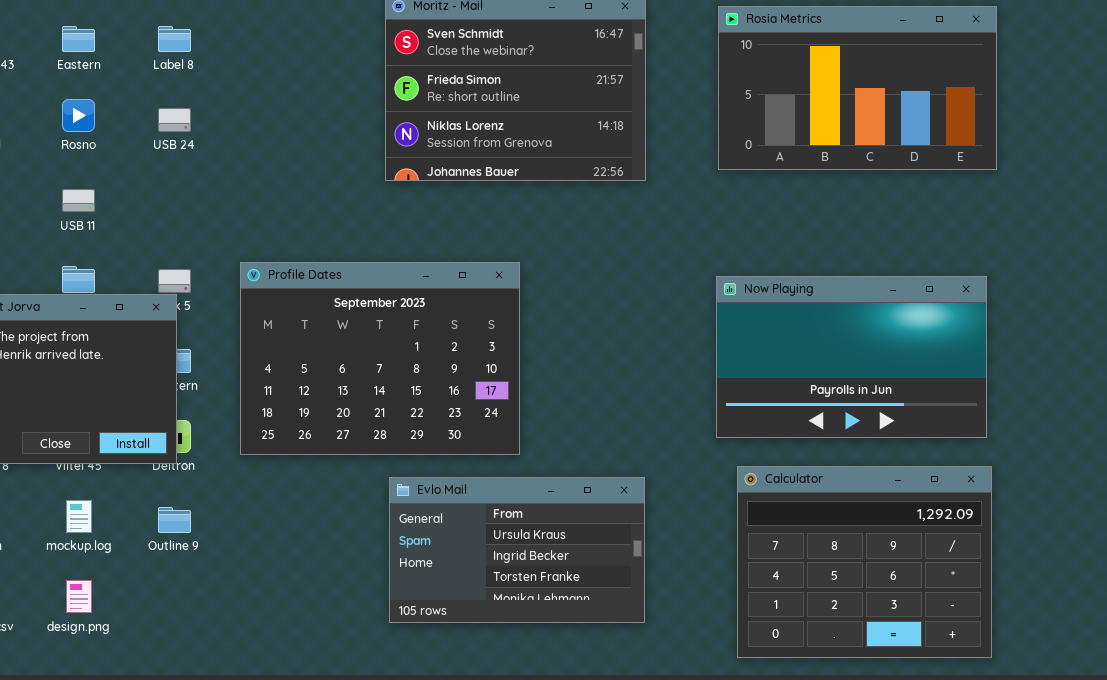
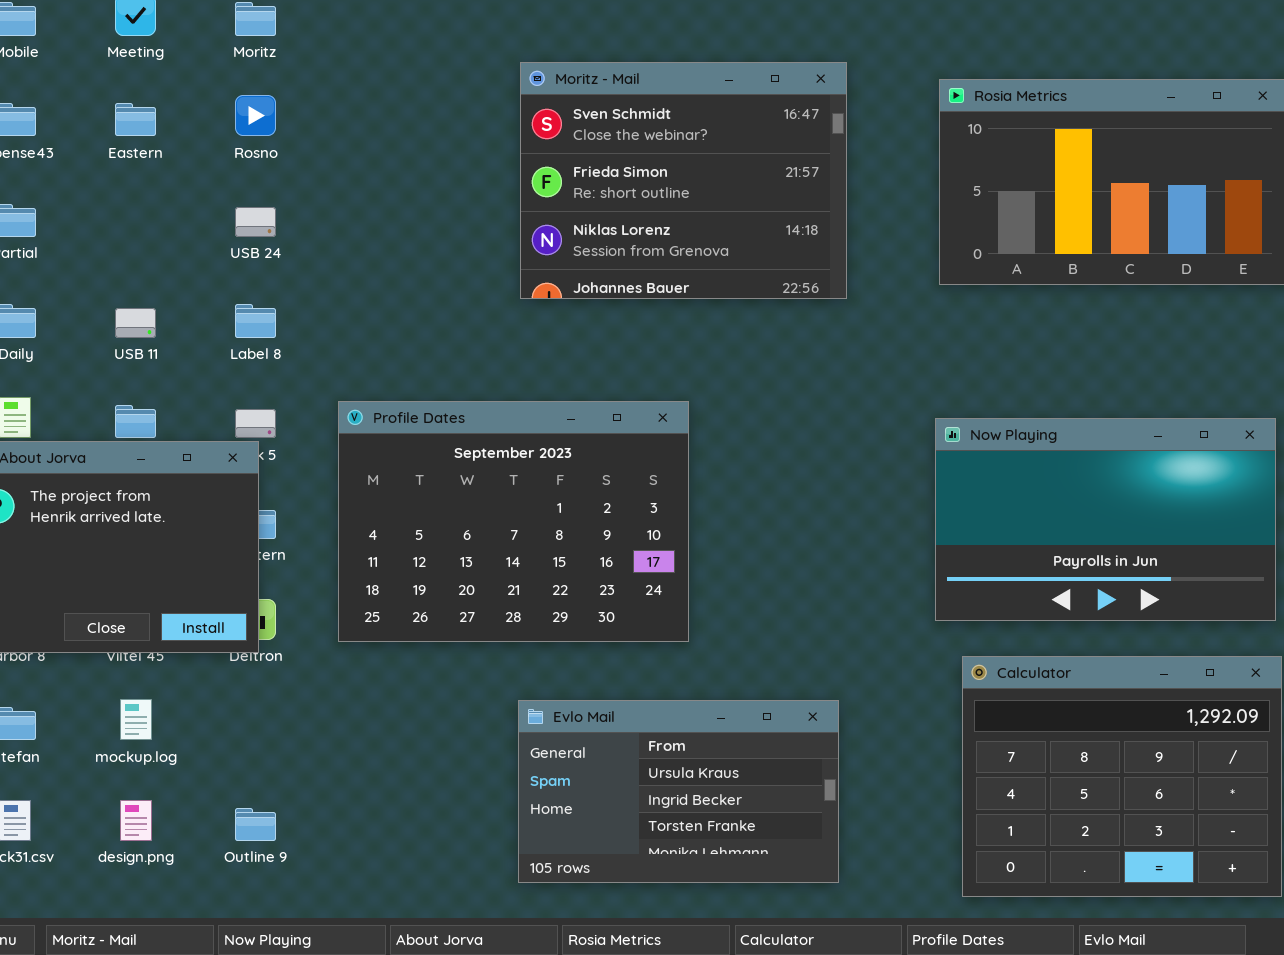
Label 8: [158,26,191,52] -> [235,304,276,338], moved
Rosno: [62,99,95,132] -> [235,95,276,136], moved
Evlo Mail: [389,477,645,623] -> [518,700,839,883], moved
Outline 9: [158,507,191,533] -> [235,808,276,841], moved

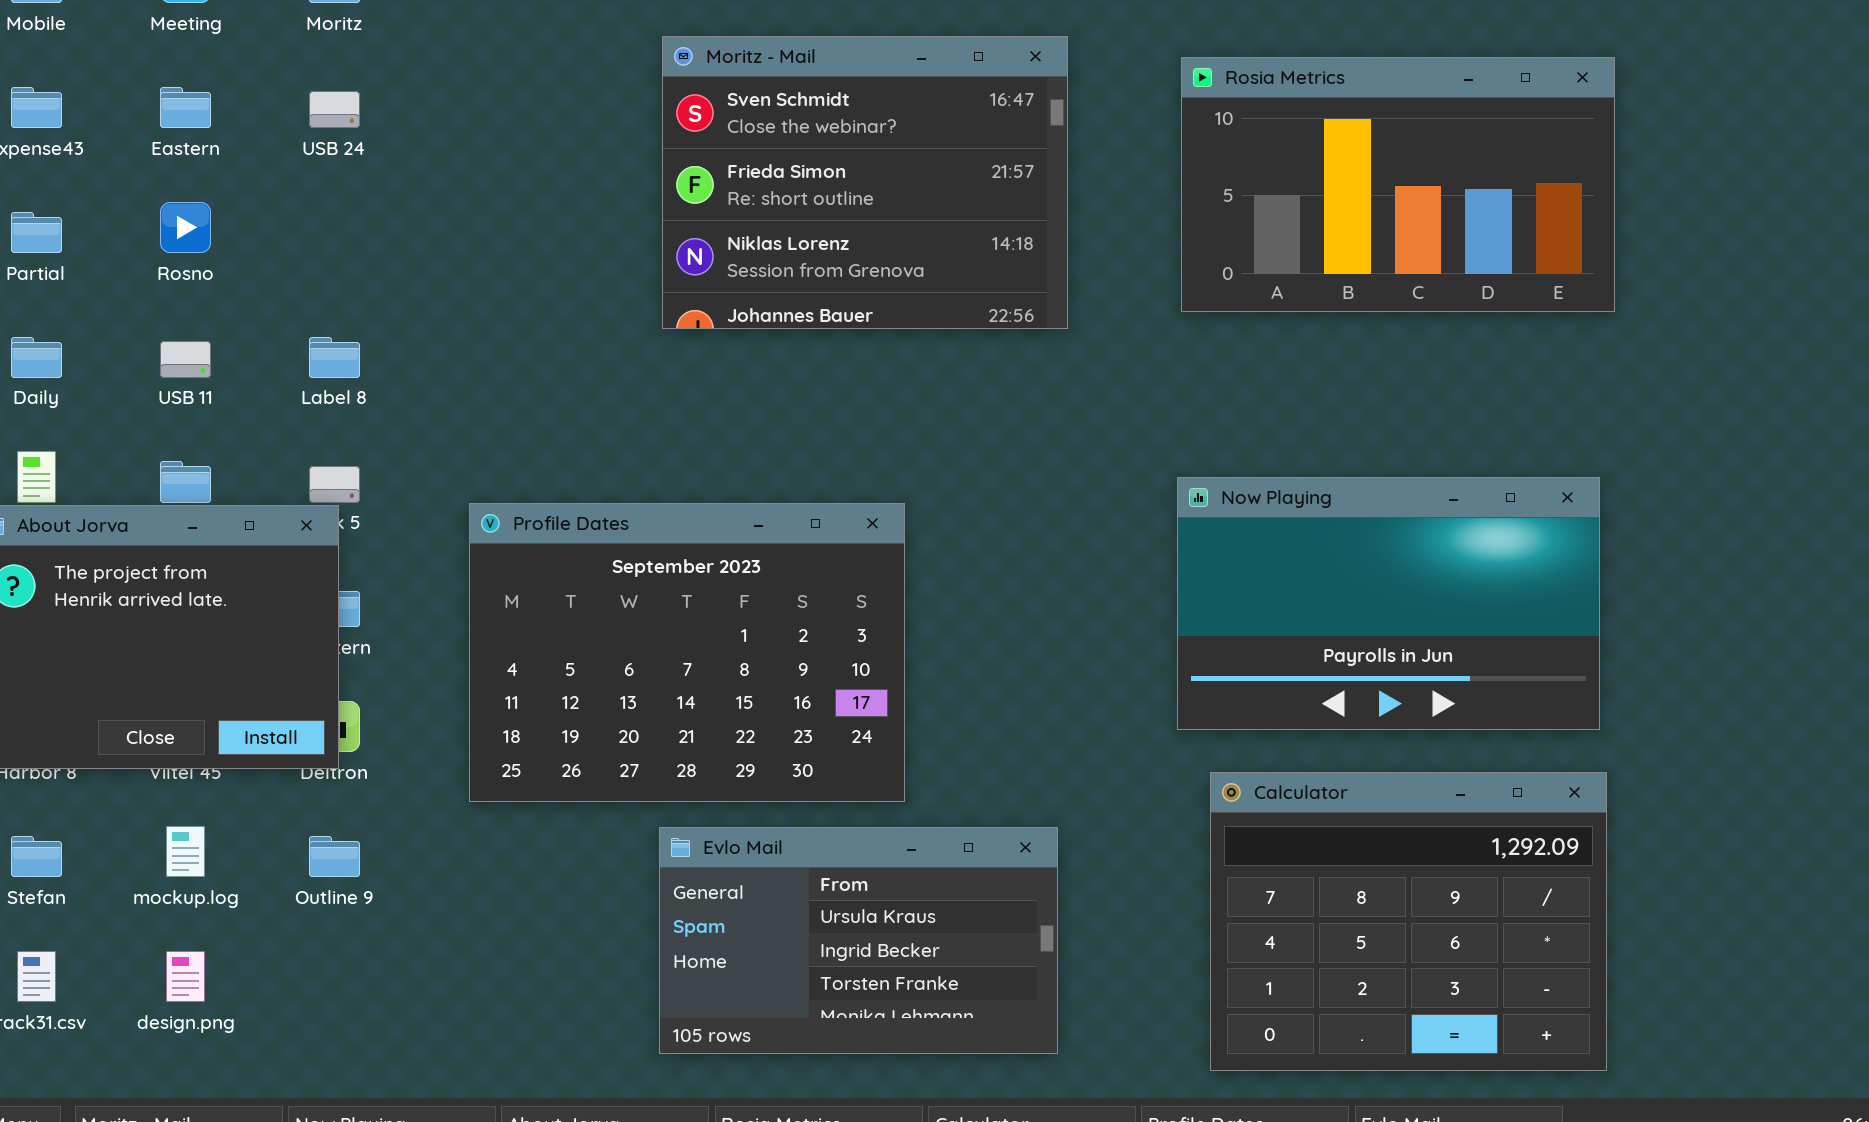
Rosno: [235,95,276,136] -> [160,202,211,253], moved
USB 24: [235,207,276,237] -> [309,91,360,128], moved
Profile Dates: [338,401,689,642] -> [469,503,905,802], moved
Outline 9: [235,808,276,841] -> [309,836,360,877], moved

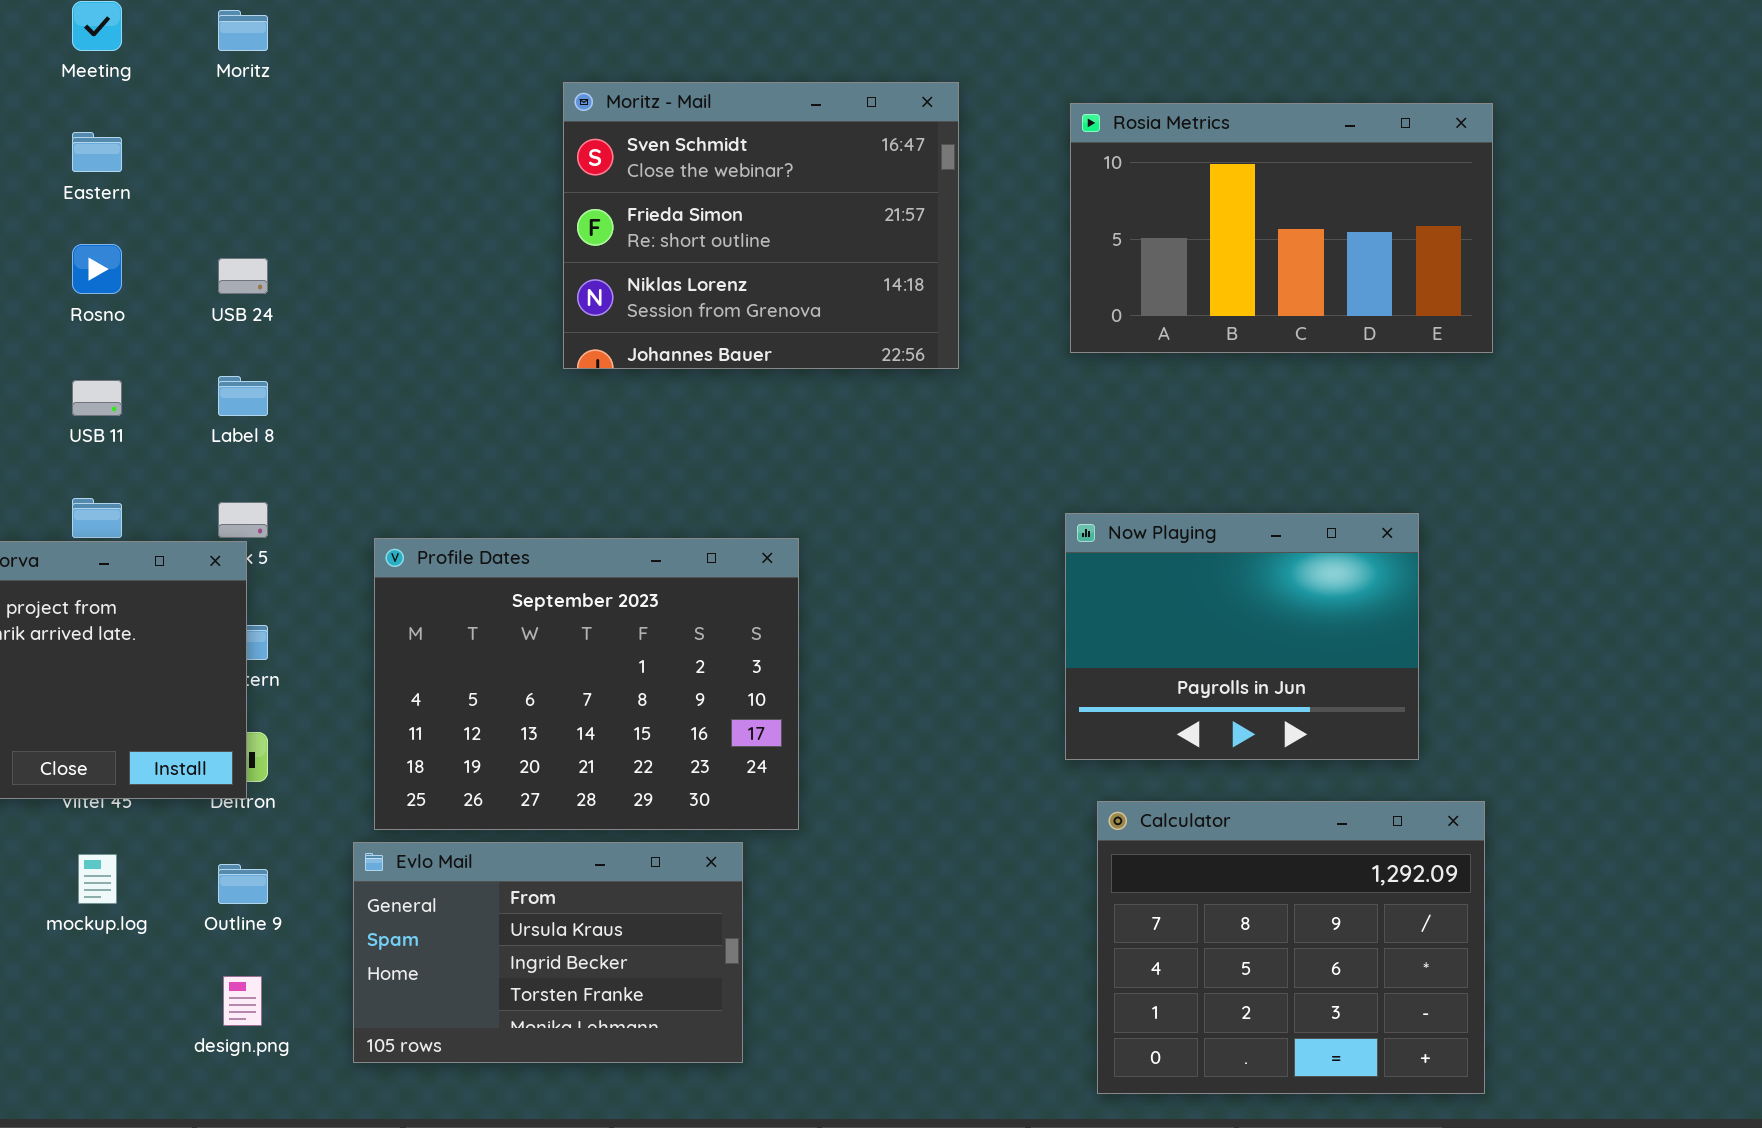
USB 24: [309,91,360,128] -> [218,258,268,294], moved
Now Playing: [1177,477,1600,730] -> [1065,513,1419,760], resized
Evlo Mail: [659,827,1058,1054] -> [353,842,743,1063], moved
design.png: [166,951,205,1002] -> [223,976,262,1026], moved

